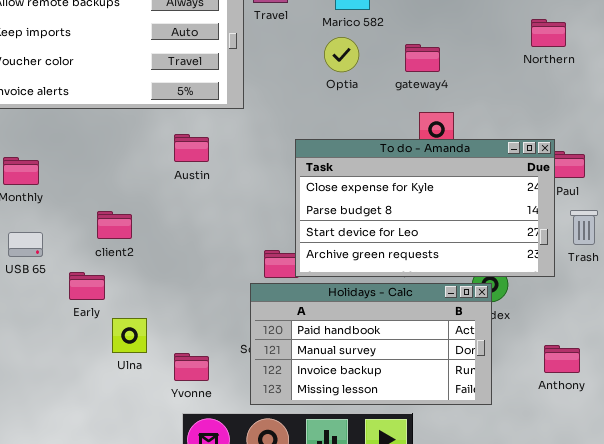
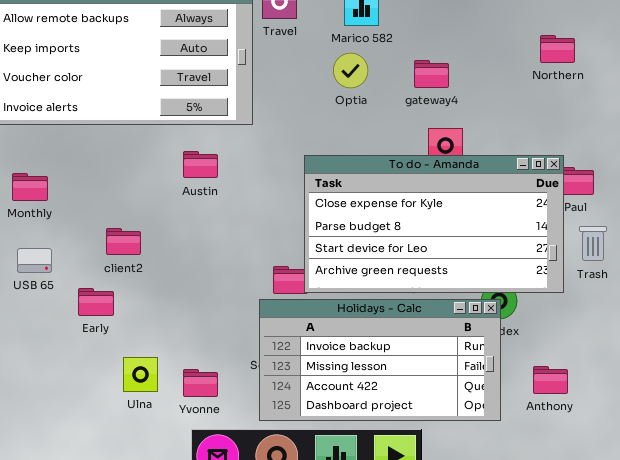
Holidays - Calc: [250,283,492,405] -> [259,299,501,421], scrolled down 2 rows
Ulna: [112,318,147,353] -> [123,357,158,392], moved
Anthony: [544,345,580,373] -> [533,366,568,394], moved

